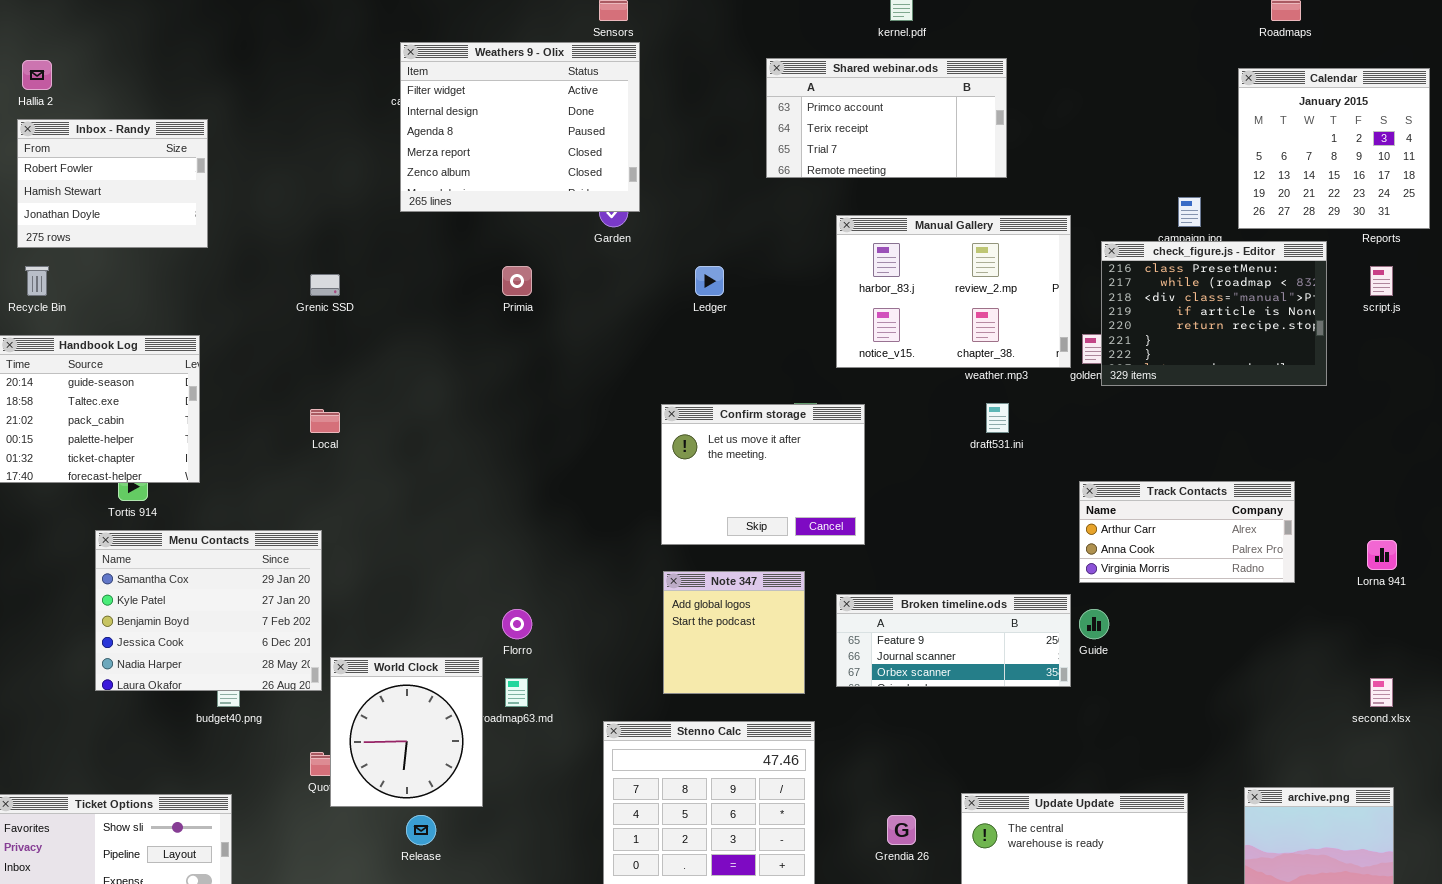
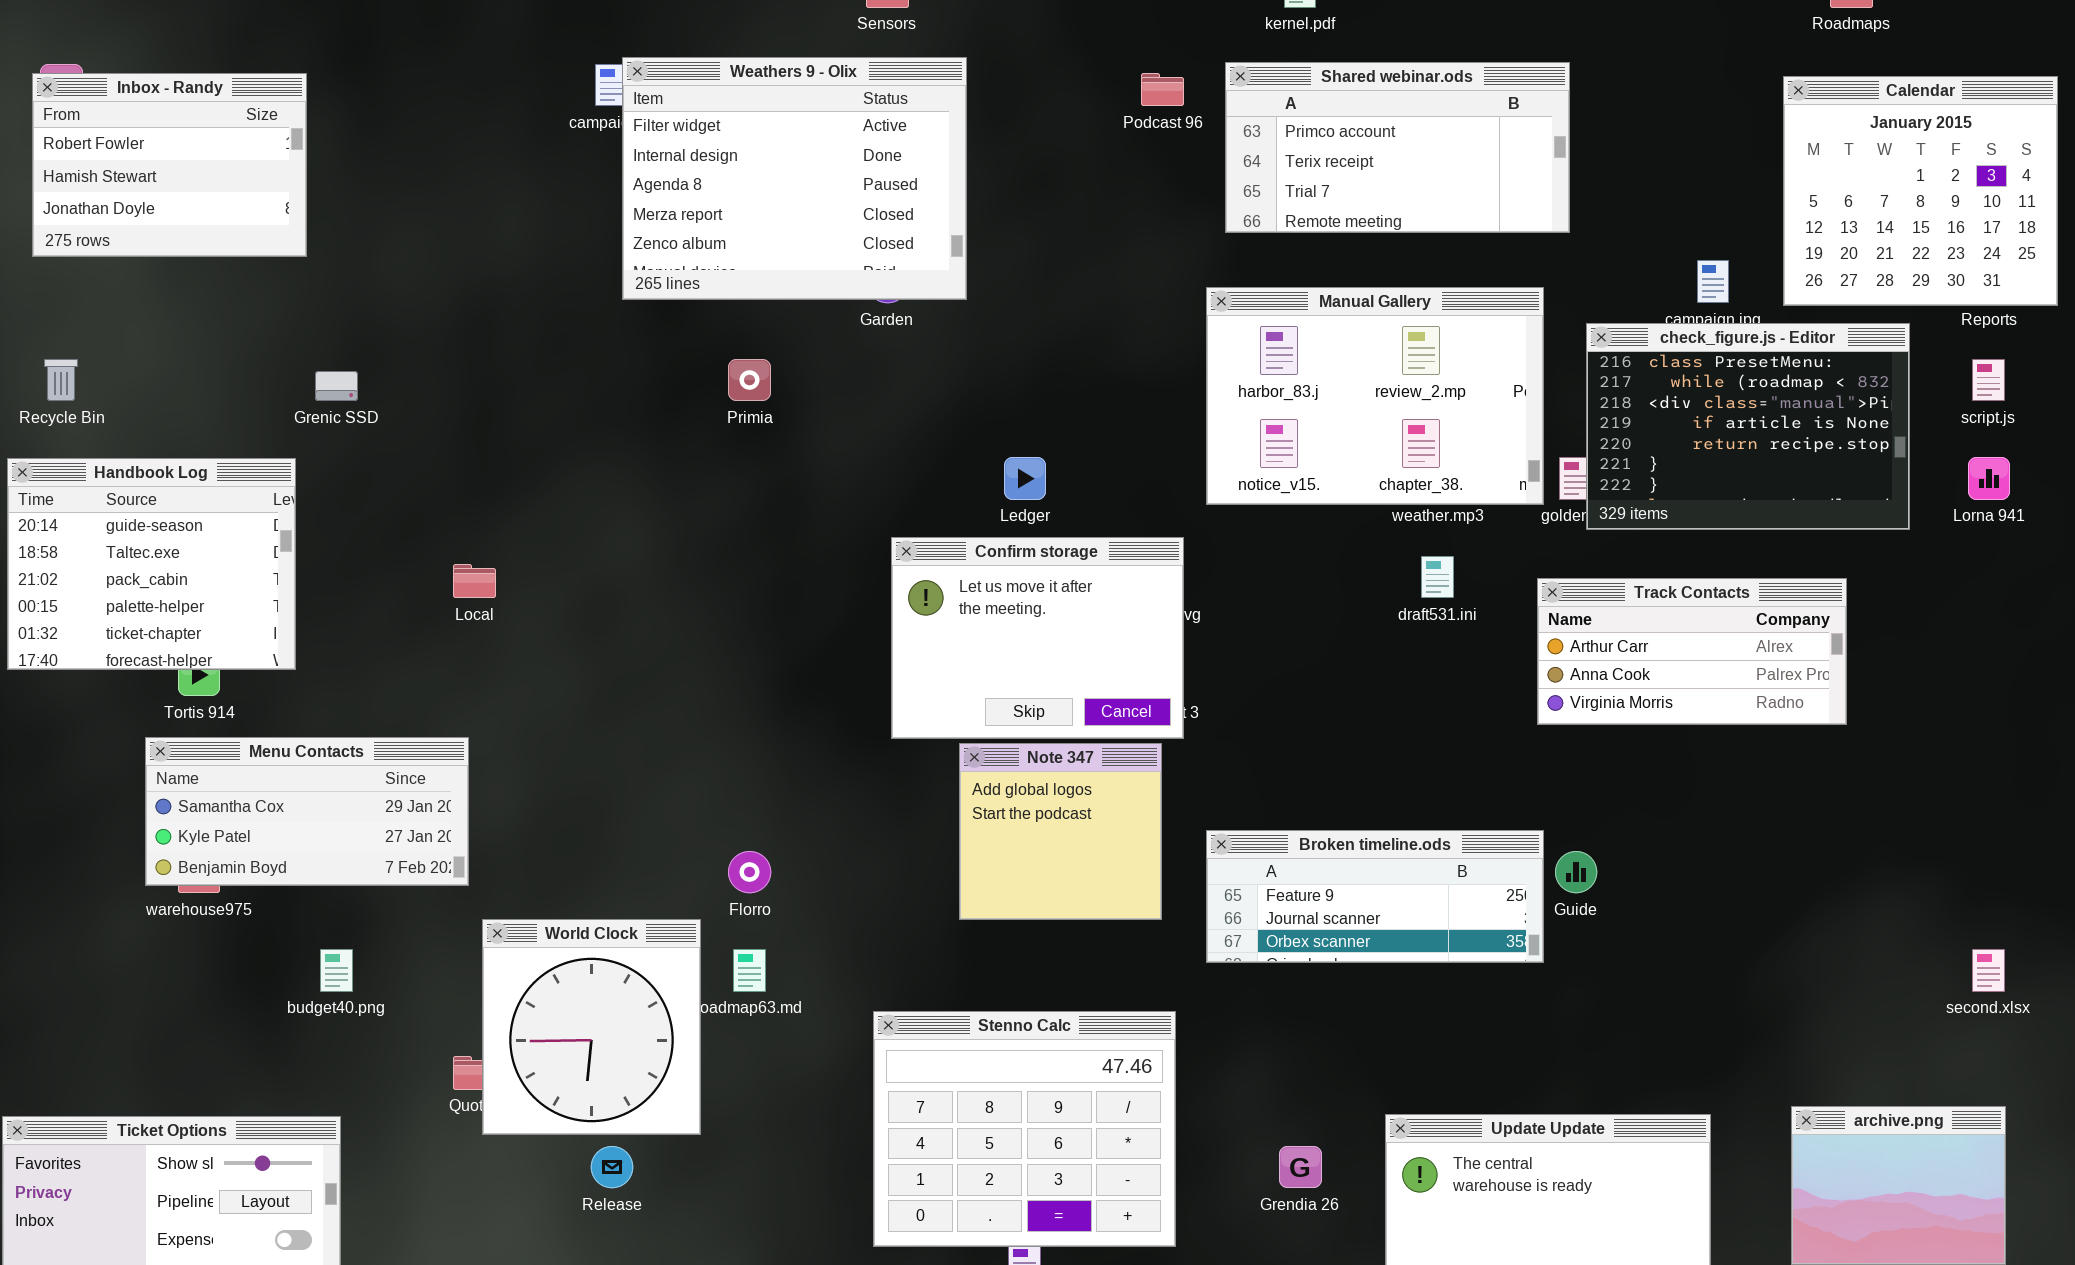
Weathers 9 - Olix: [400,42,640,212] -> [622,57,967,300], moved
Shared webinar.ods: [766,58,1007,178] -> [1225,62,1570,233], moved
Inbox - Randy: [17,119,208,248] -> [32,73,307,257], moved
Ledger: [695,266,724,296] -> [1004,457,1046,500], moved
Grenic SSD: [310,274,340,296] -> [315,371,358,401], moved
Confirm storage: [661,404,865,545] -> [891,537,1184,739], moved
Track Contacts: [1079,481,1295,583] -> [1537,578,1847,725], moved
Menu Contacts: [95,530,322,691] -> [145,737,469,886], resized
Lorna 941: [1367,540,1397,570] -> [1968,457,2010,500], moved
Note 347: [663,571,805,694] -> [959,743,1162,920], moved

